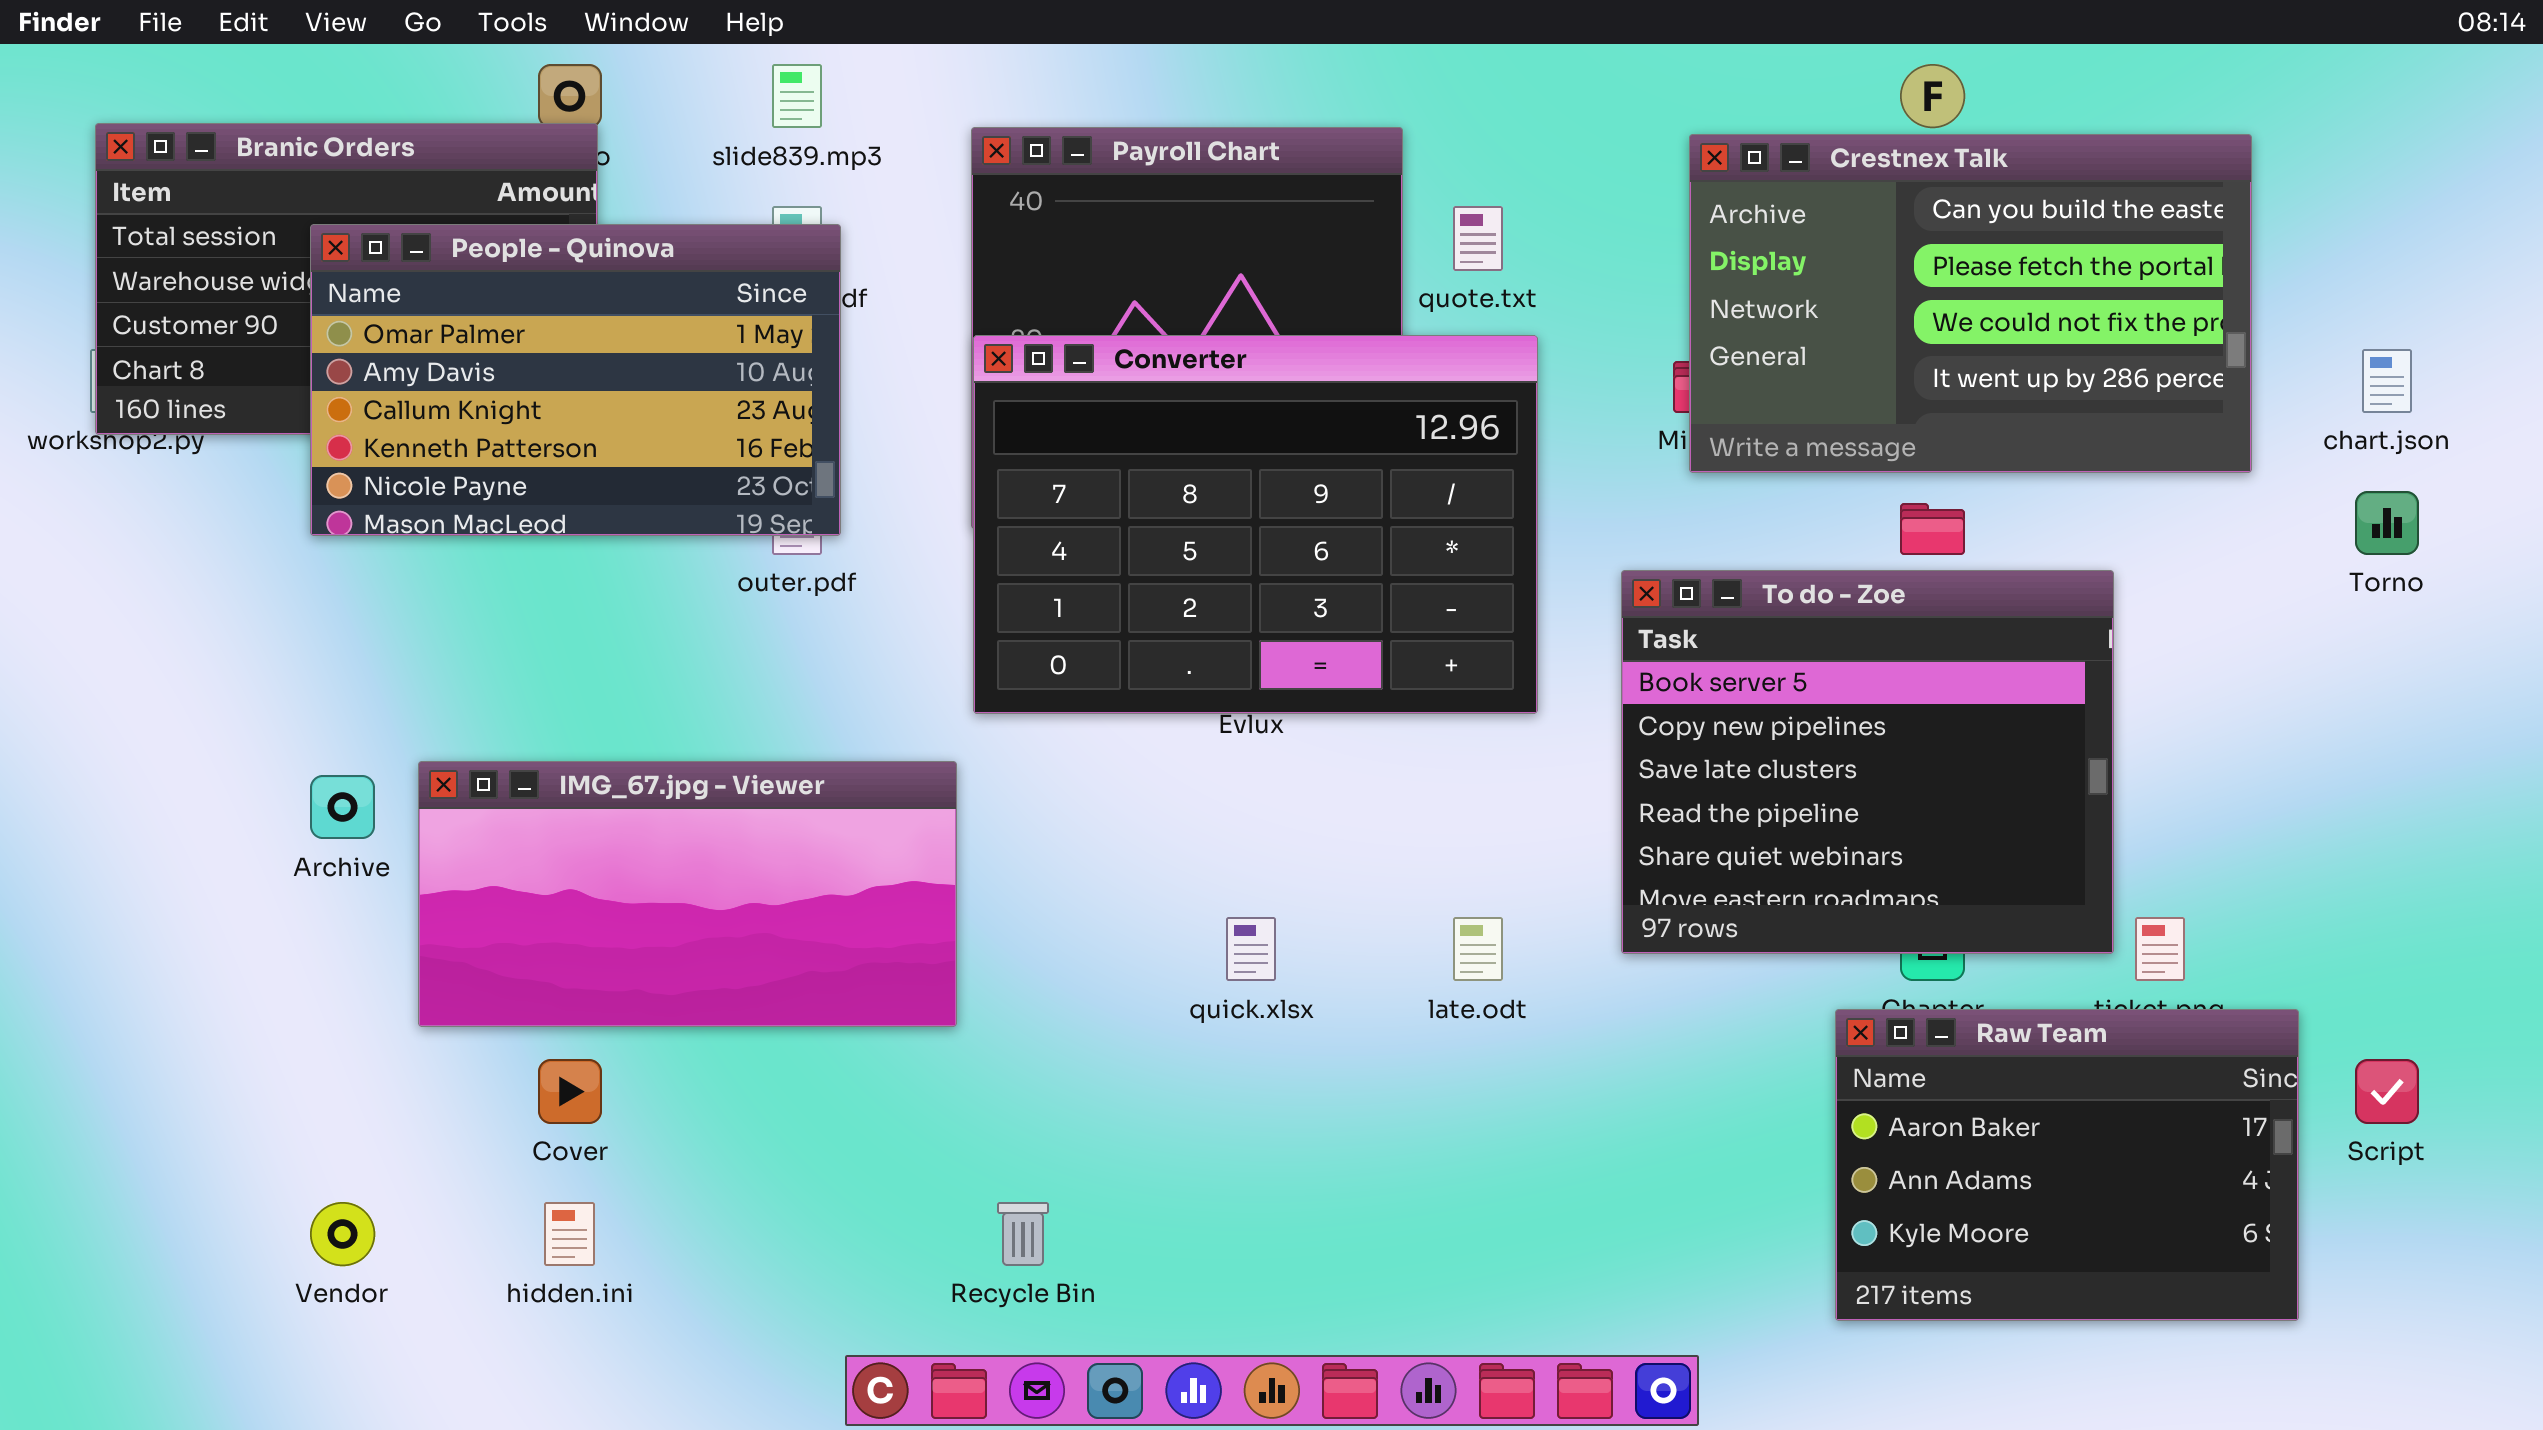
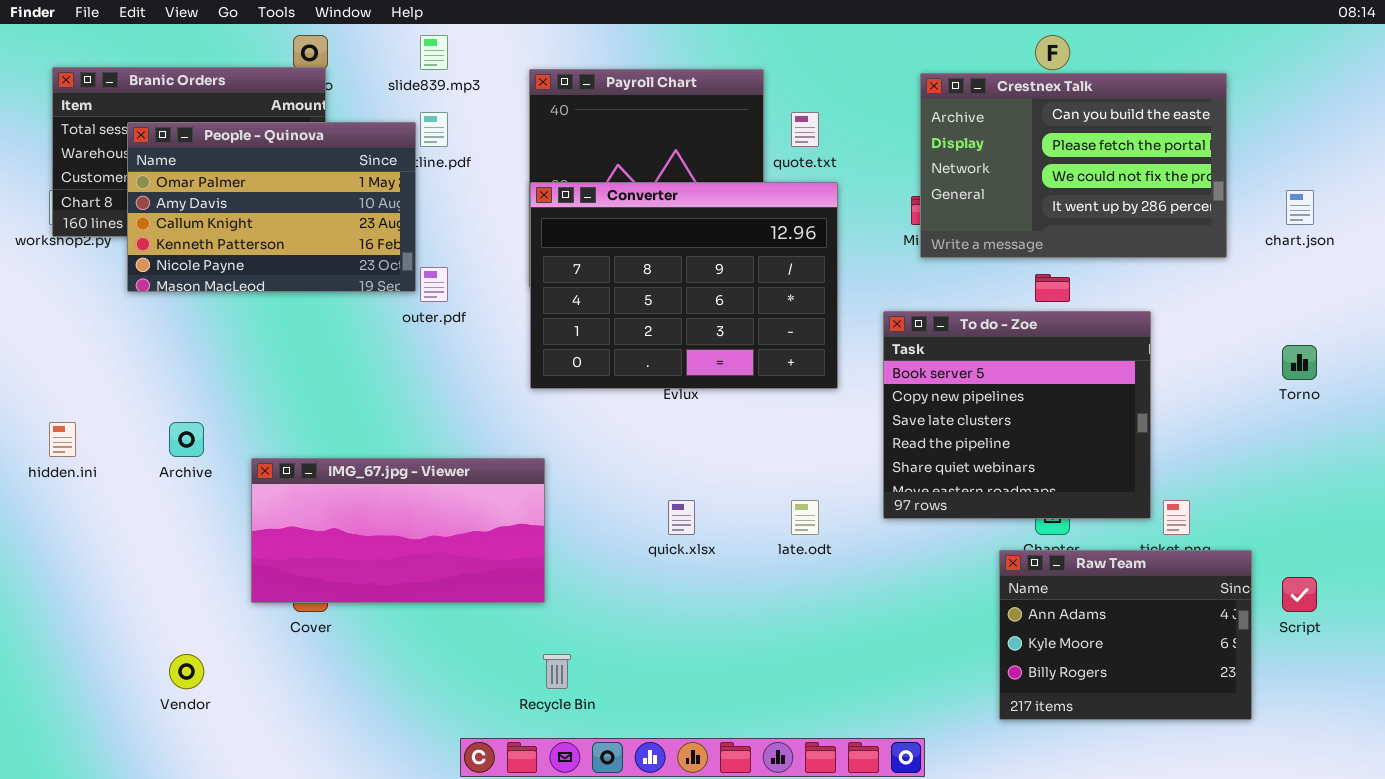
People - Quinova: [310,224,841,536] -> [127,122,416,292], moved
Torno: [2355,491,2419,555] -> [1282,345,1317,380], moved
IMG_67.jpg - Viewer: [418,761,957,1027] -> [251,458,545,603], moved
Raw Team: [1835,1009,2299,1321] -> [999,550,1252,720], scrolled down 1 row
hidden.ini: [544,1202,595,1266] -> [49,422,76,457], moved

